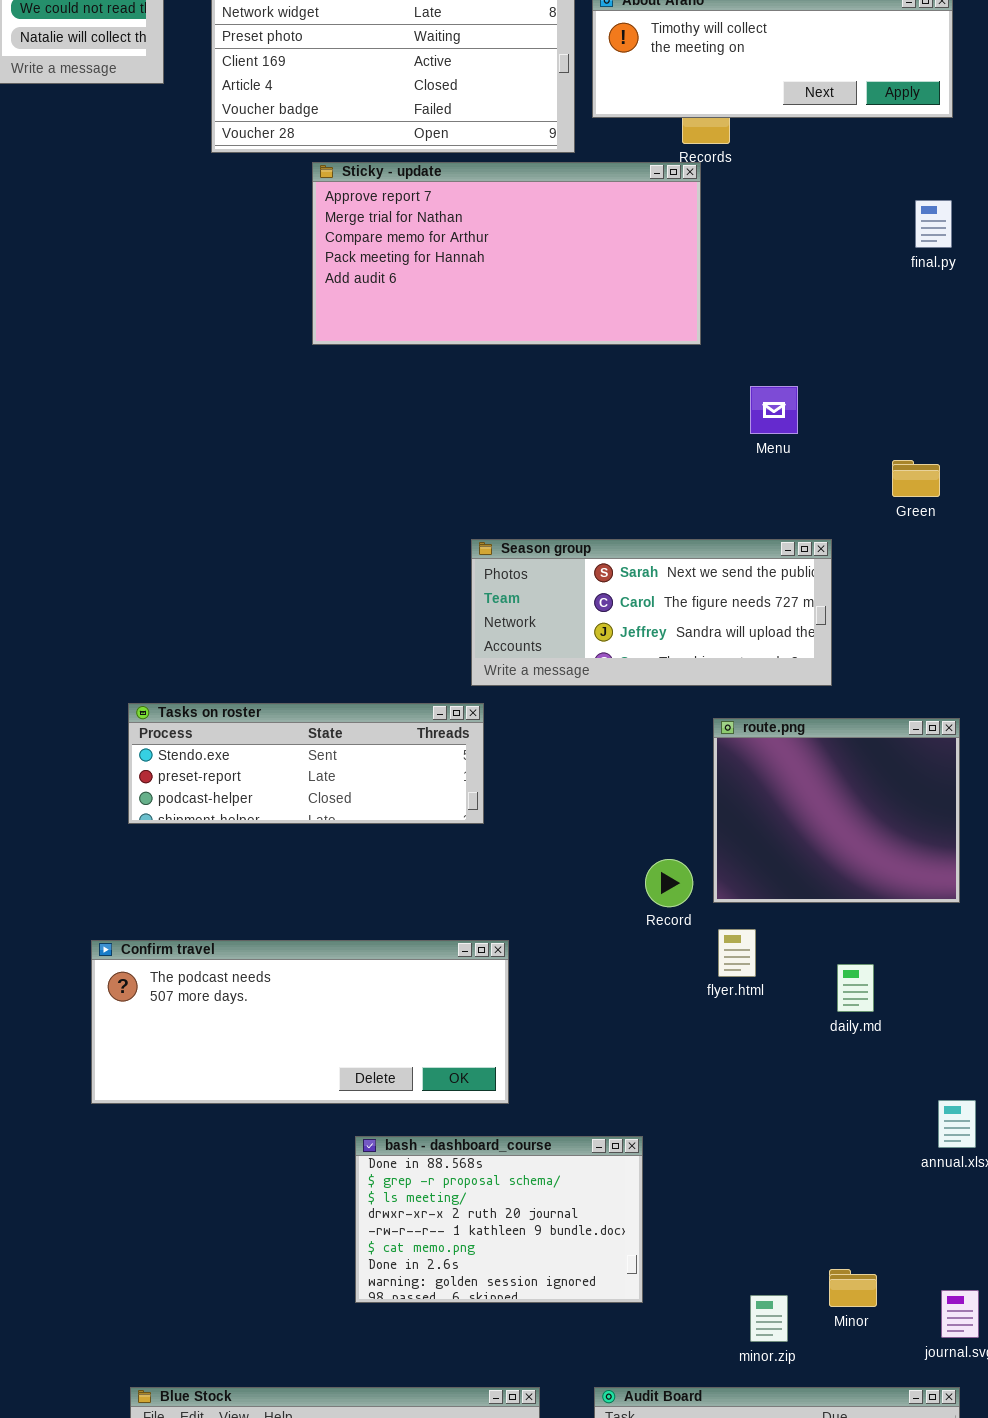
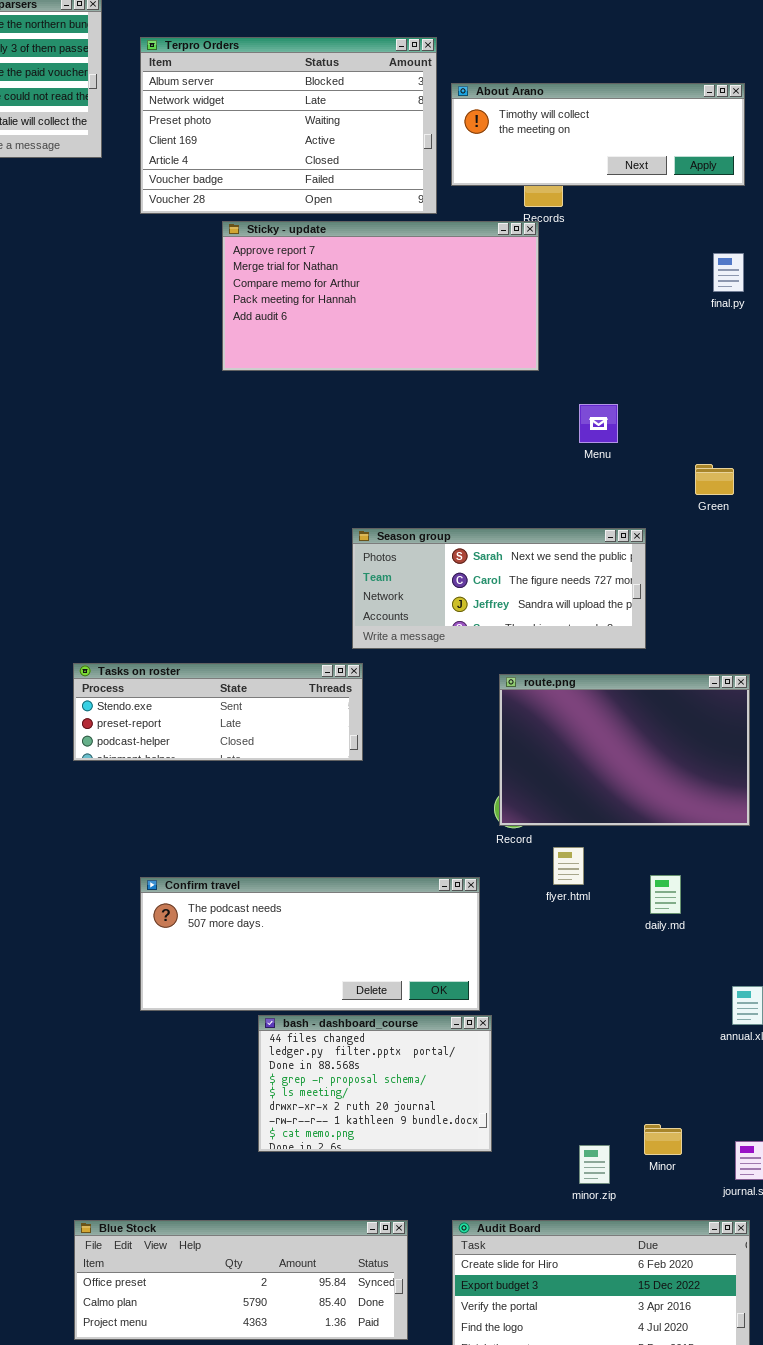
route.png: [713,718,960,903] -> [499,674,750,826], resized
Confirm travel: [91,940,509,1104] -> [140,877,480,1011], moved
bash - dashboard_course: [355,1136,643,1303] -> [258,1015,492,1152], scrolled up 2 rows

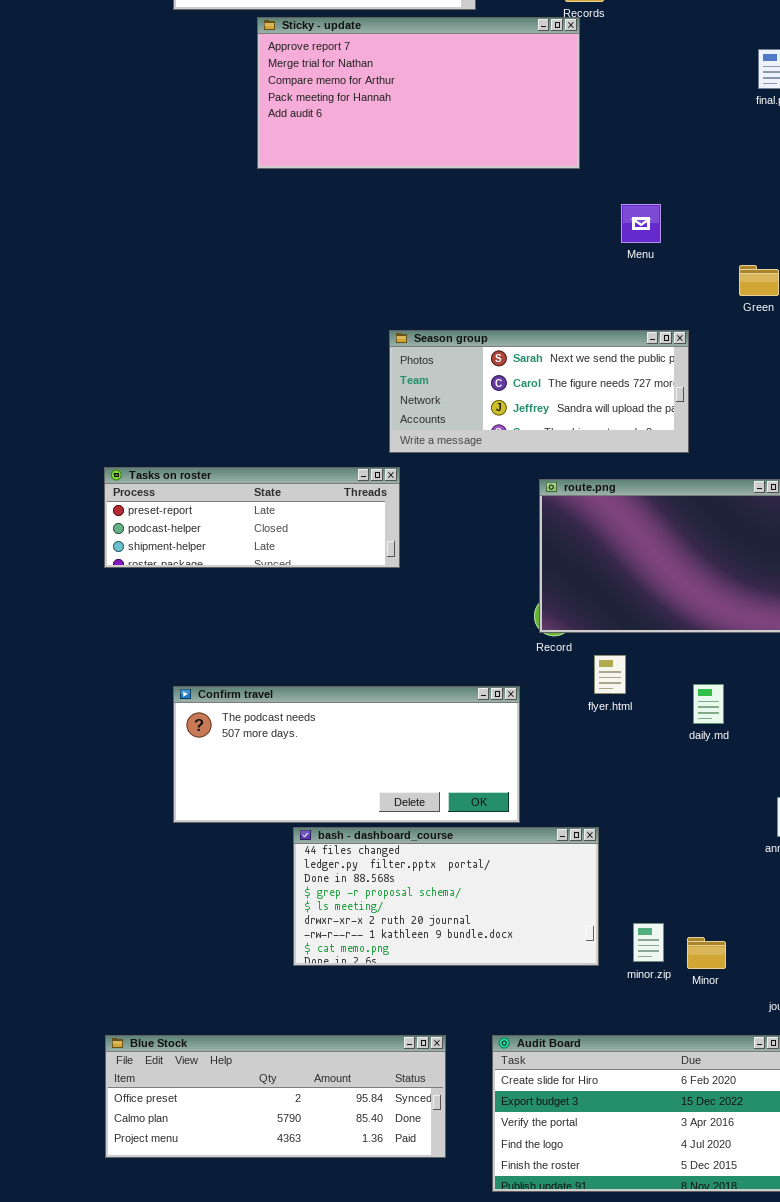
Tasks on roster: [73,663,363,761] -> [104,467,400,568], scrolled down 1 row
bash - dashboard_course: [258,1015,492,1152] -> [293,827,599,966], resized
minor.zip: [579,1145,610,1184] -> [633,923,664,962], moved

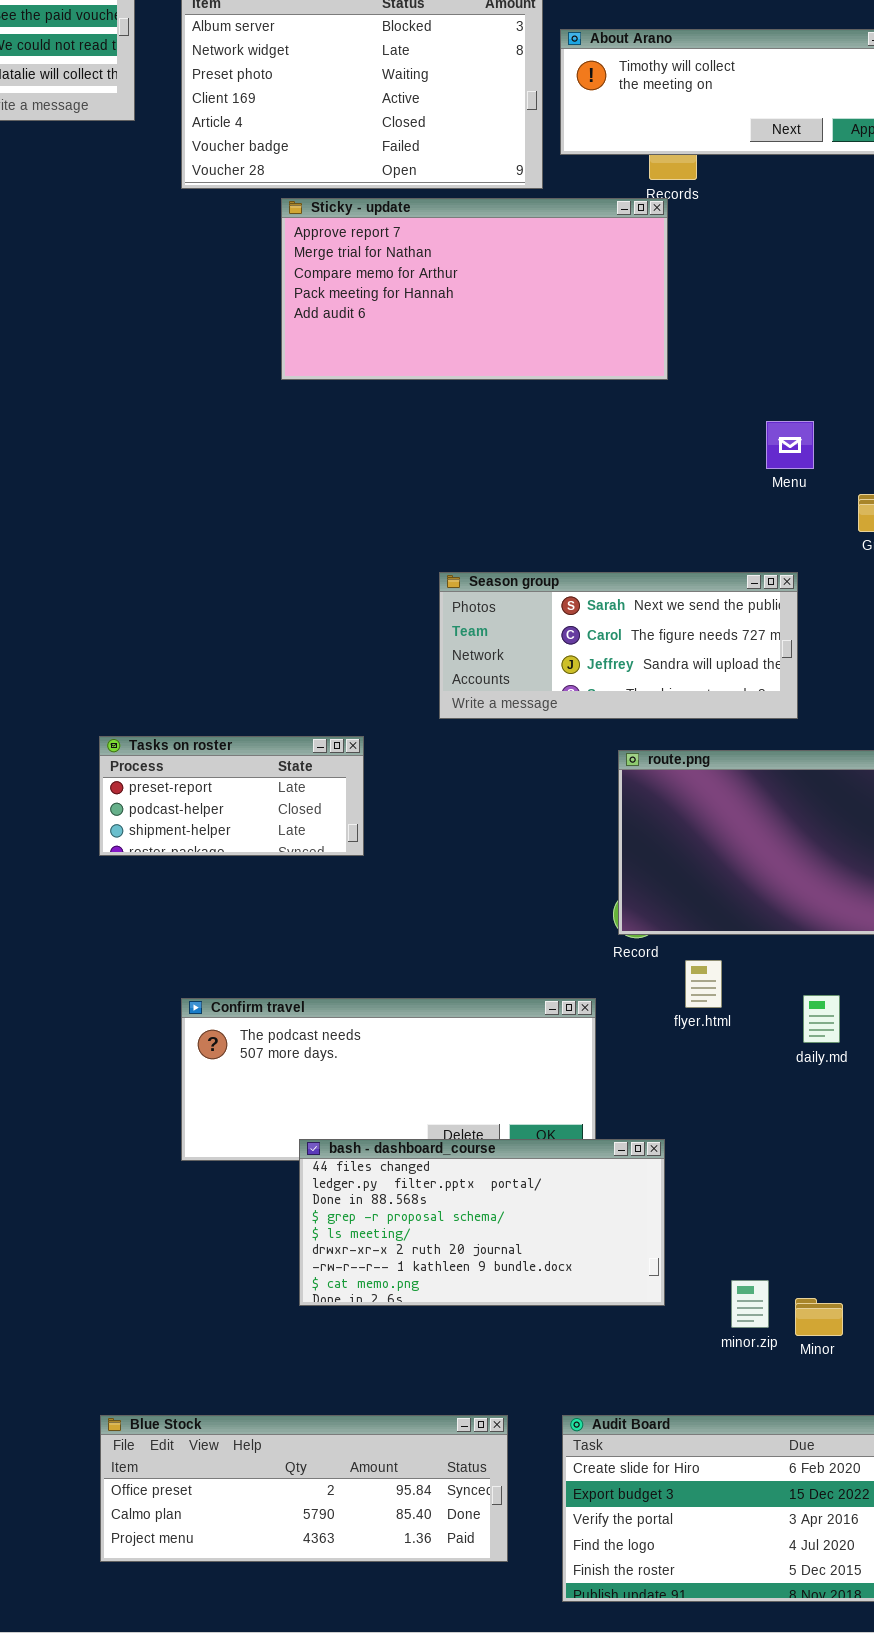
Menu: [621,204,661,243] -> [766,421,814,469], moved
Tasks on roster: [104,467,400,568] -> [99,736,364,856], resized
bash - dashboard_course: [293,827,599,966] -> [299,1139,665,1306], moved

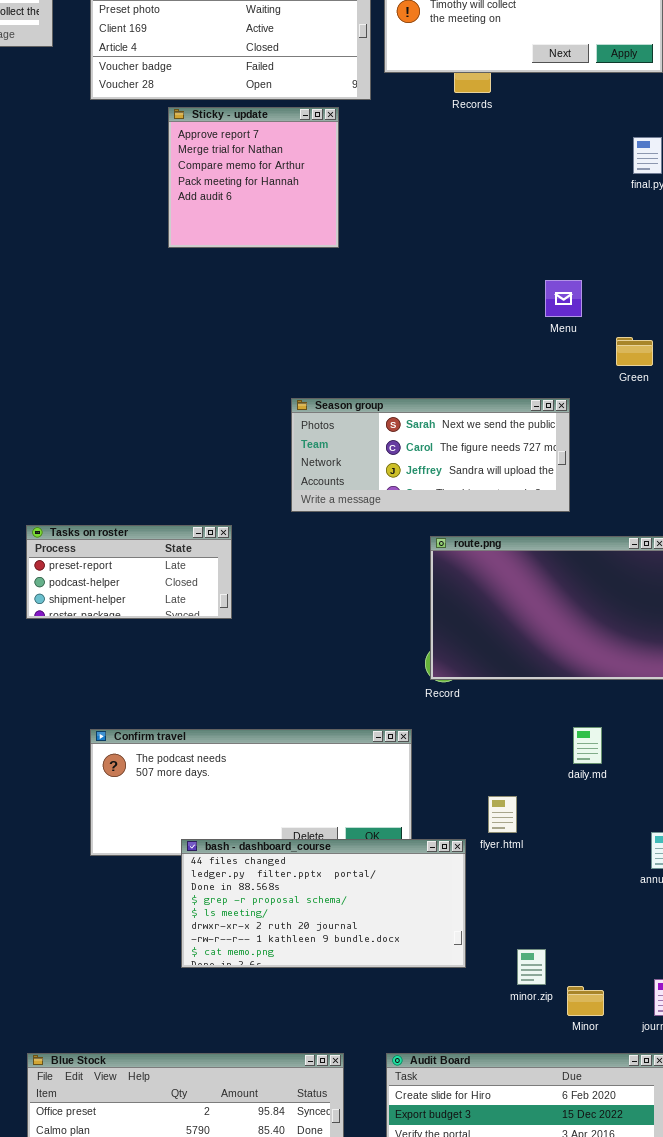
Sticky - update: [281,198,668,380] -> [168,107,339,248], resized
flyer.html: [685,960,722,1008] -> [488,796,517,833], moved
Minor: [795,1298,843,1336] -> [567,986,604,1016], moved

